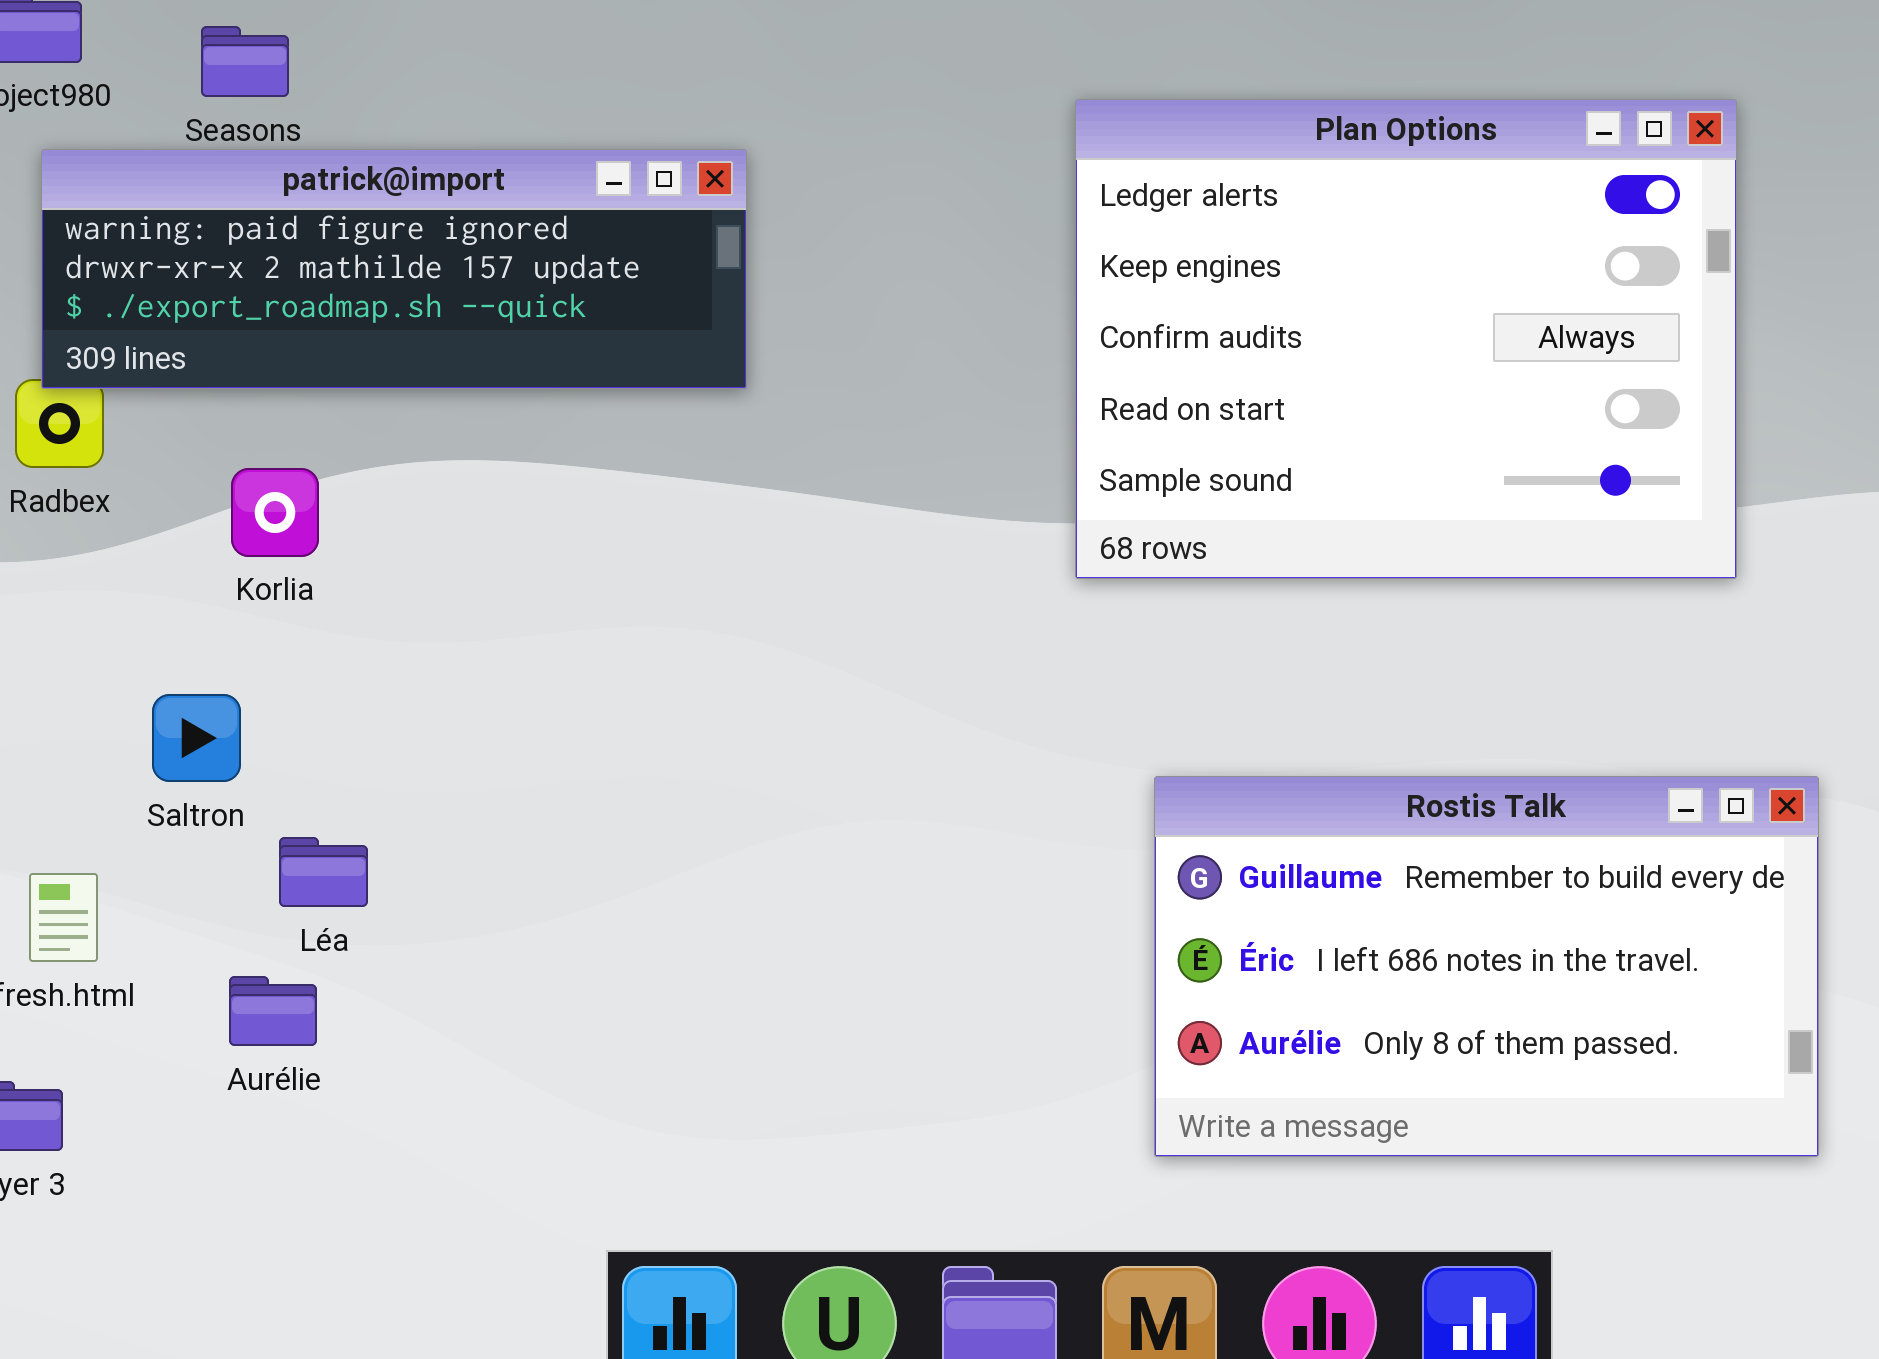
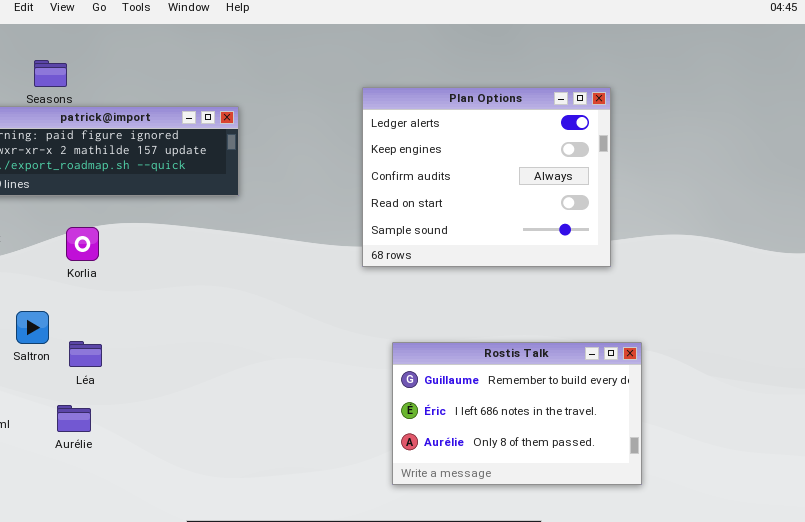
Korlia: [231,468,319,557] -> [66,227,99,261], moved
Léa: [279,837,368,907] -> [69,341,102,367], moved
Aurélie: [229,976,317,1046] -> [57,405,91,432], moved

